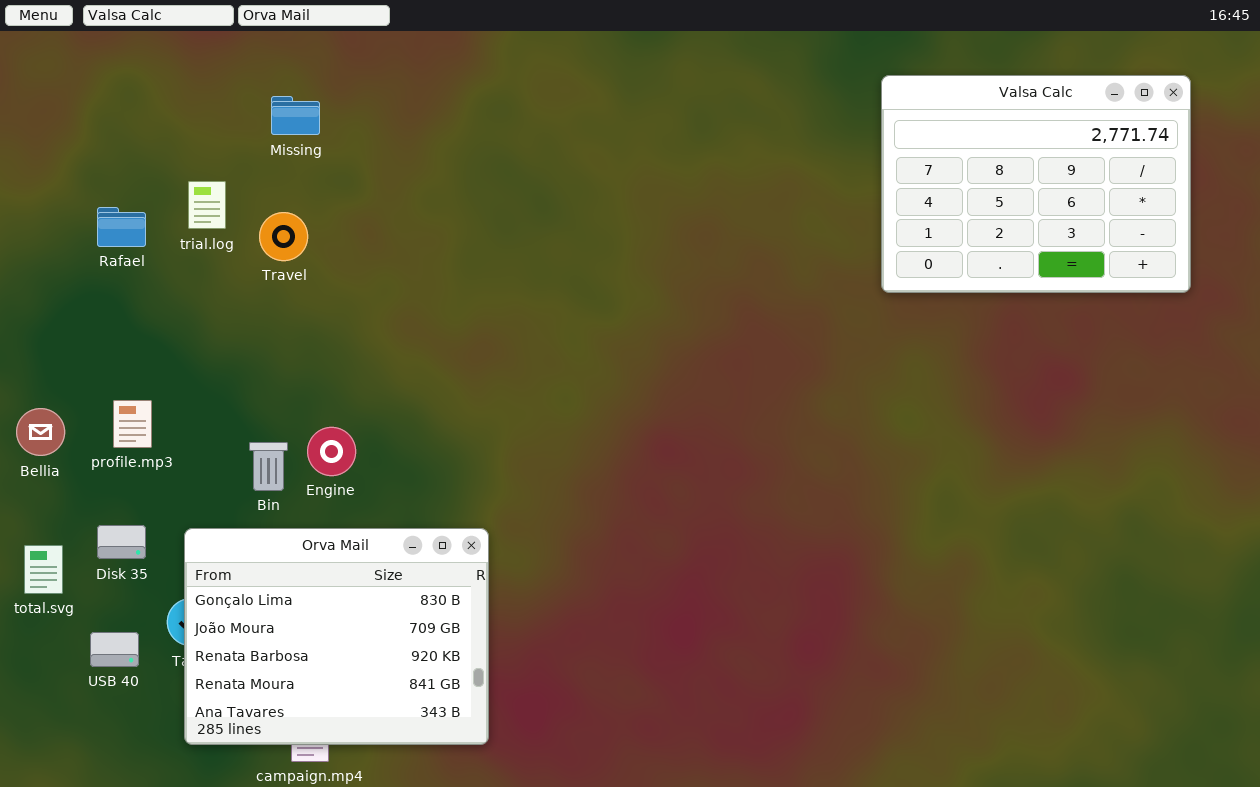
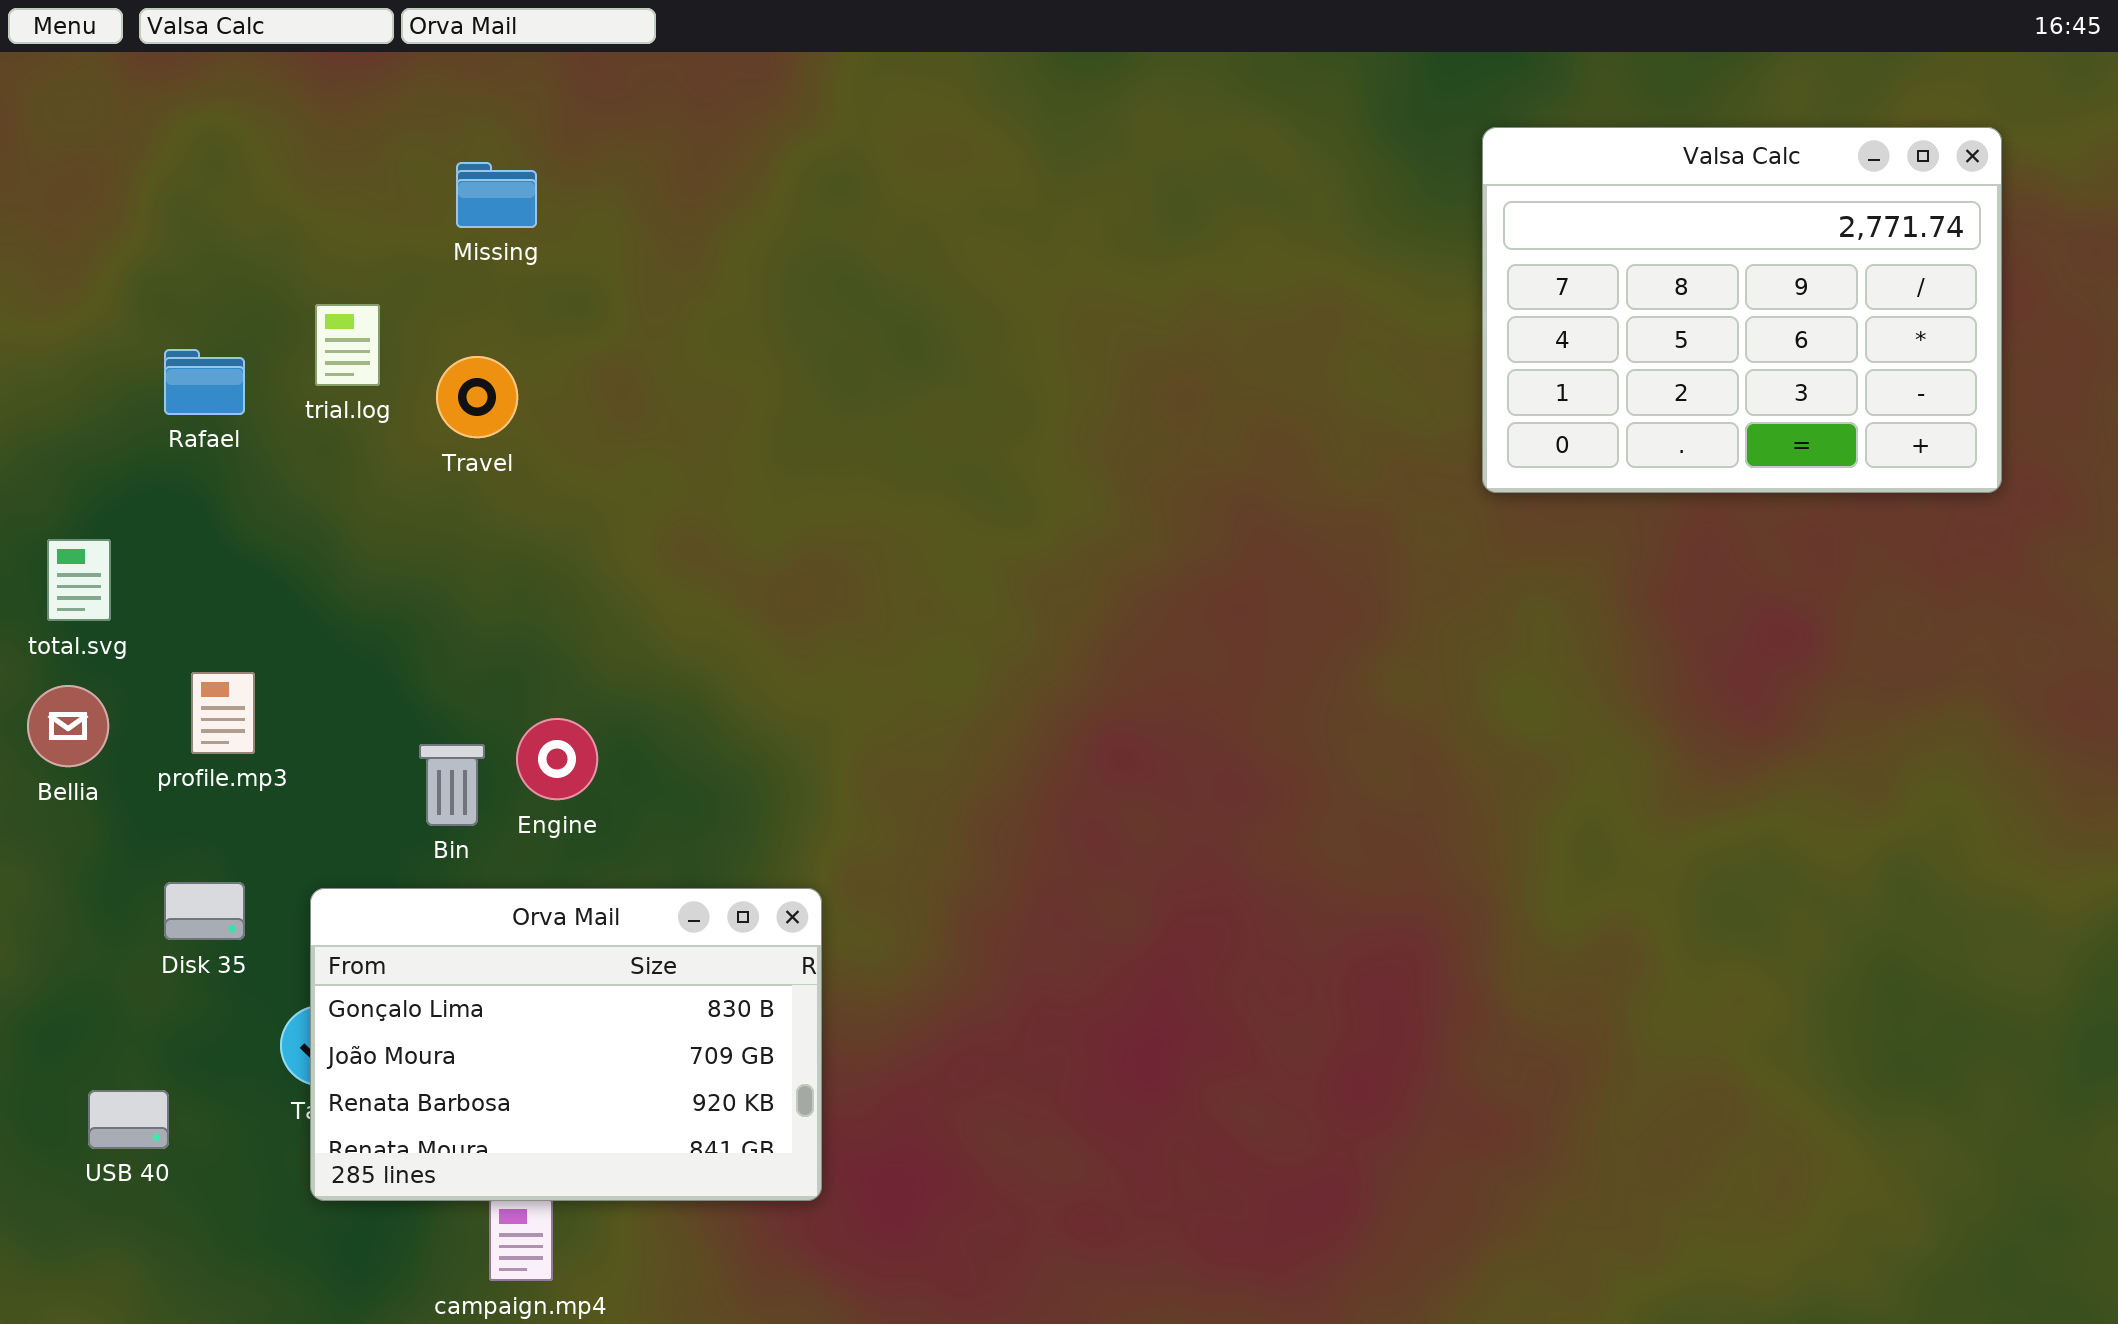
Orva Mail: [184,528,489,745] -> [310,888,822,1201], resized
total.svg: [24,545,63,594] -> [47,539,111,621], moved
USB 40: [90,632,139,667] -> [88,1090,169,1149], moved

